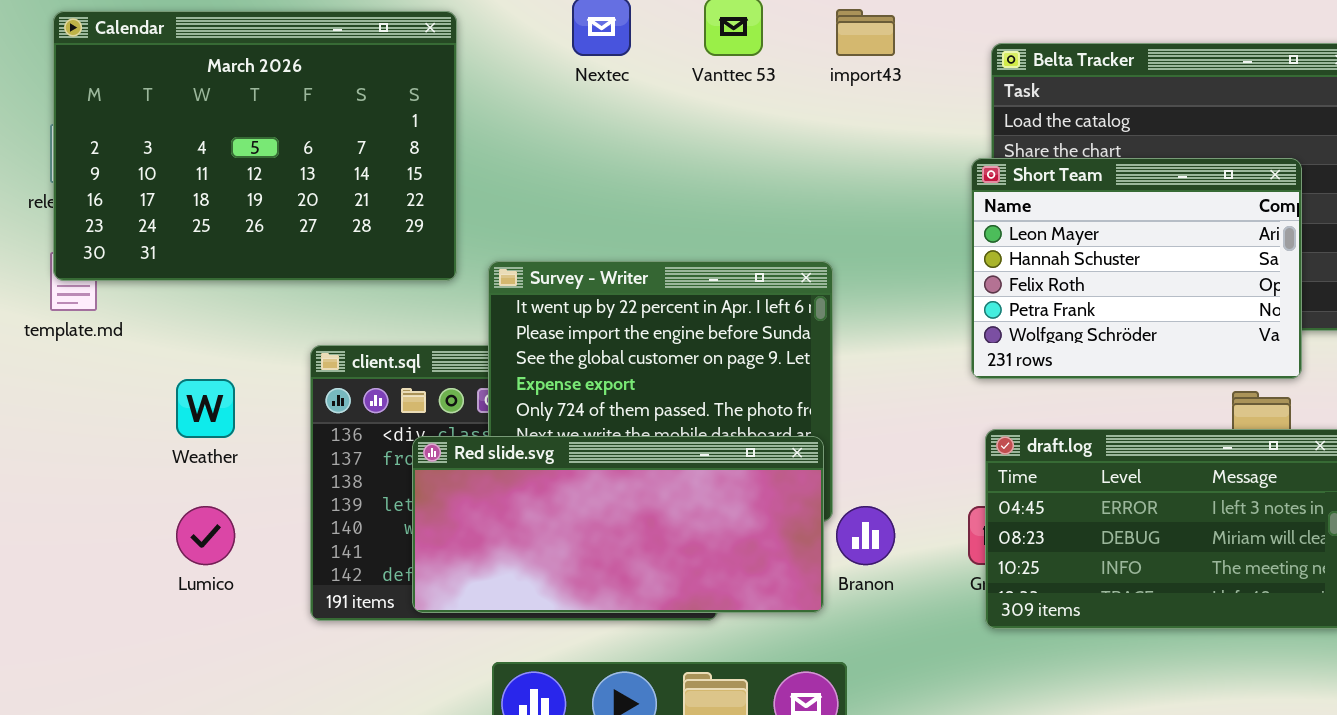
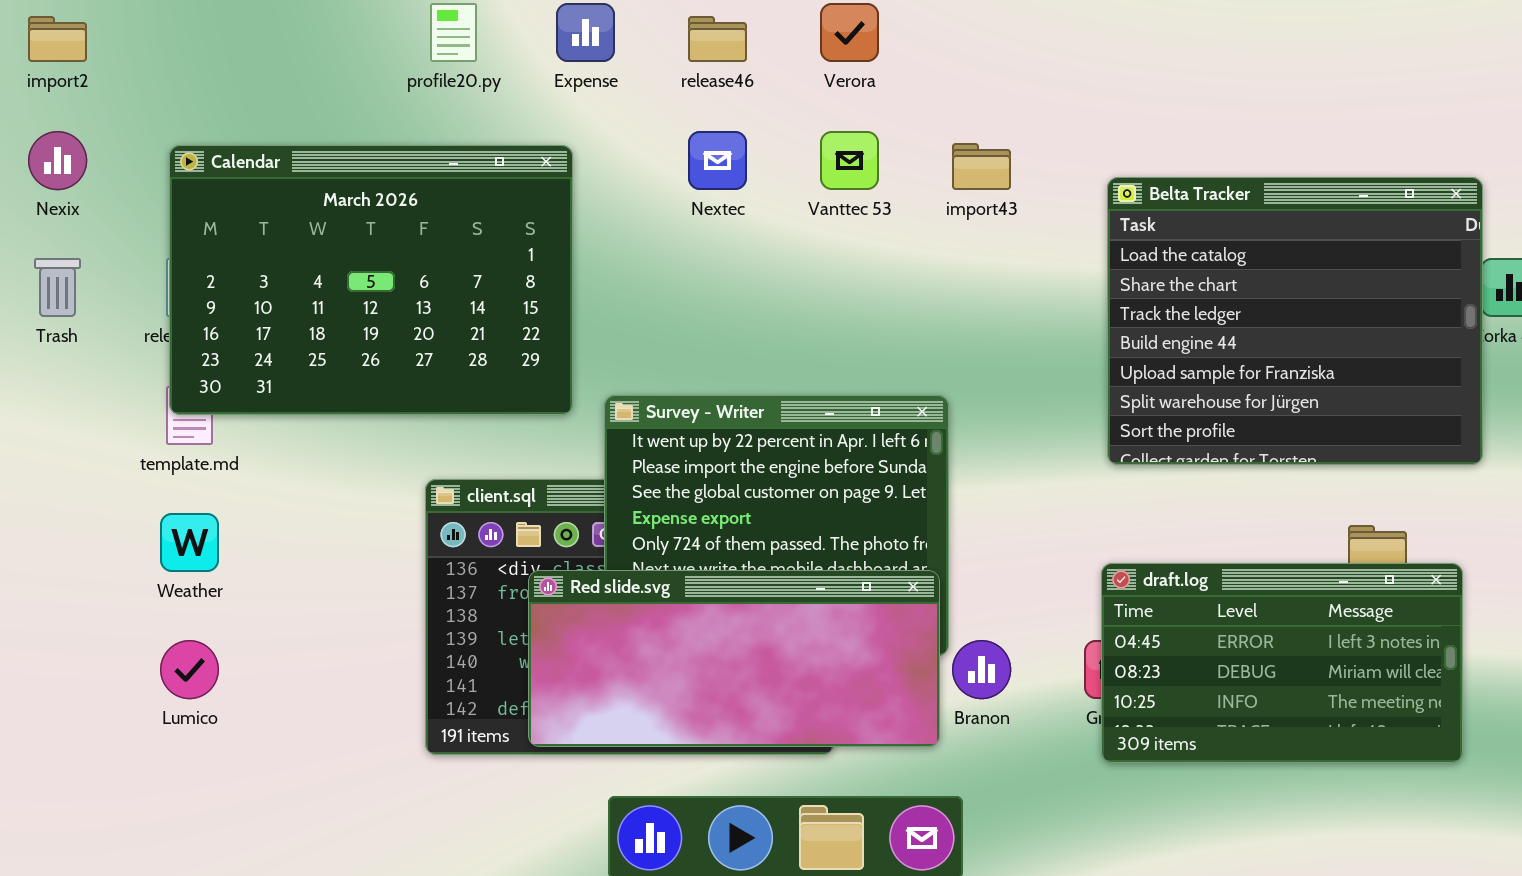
Short Team: [971,158,1302,379] -> none, closed
Weather: [176,379,235,438] -> [160,513,219,572], moved
Lumico: [176,506,235,565] -> [160,640,219,699], moved

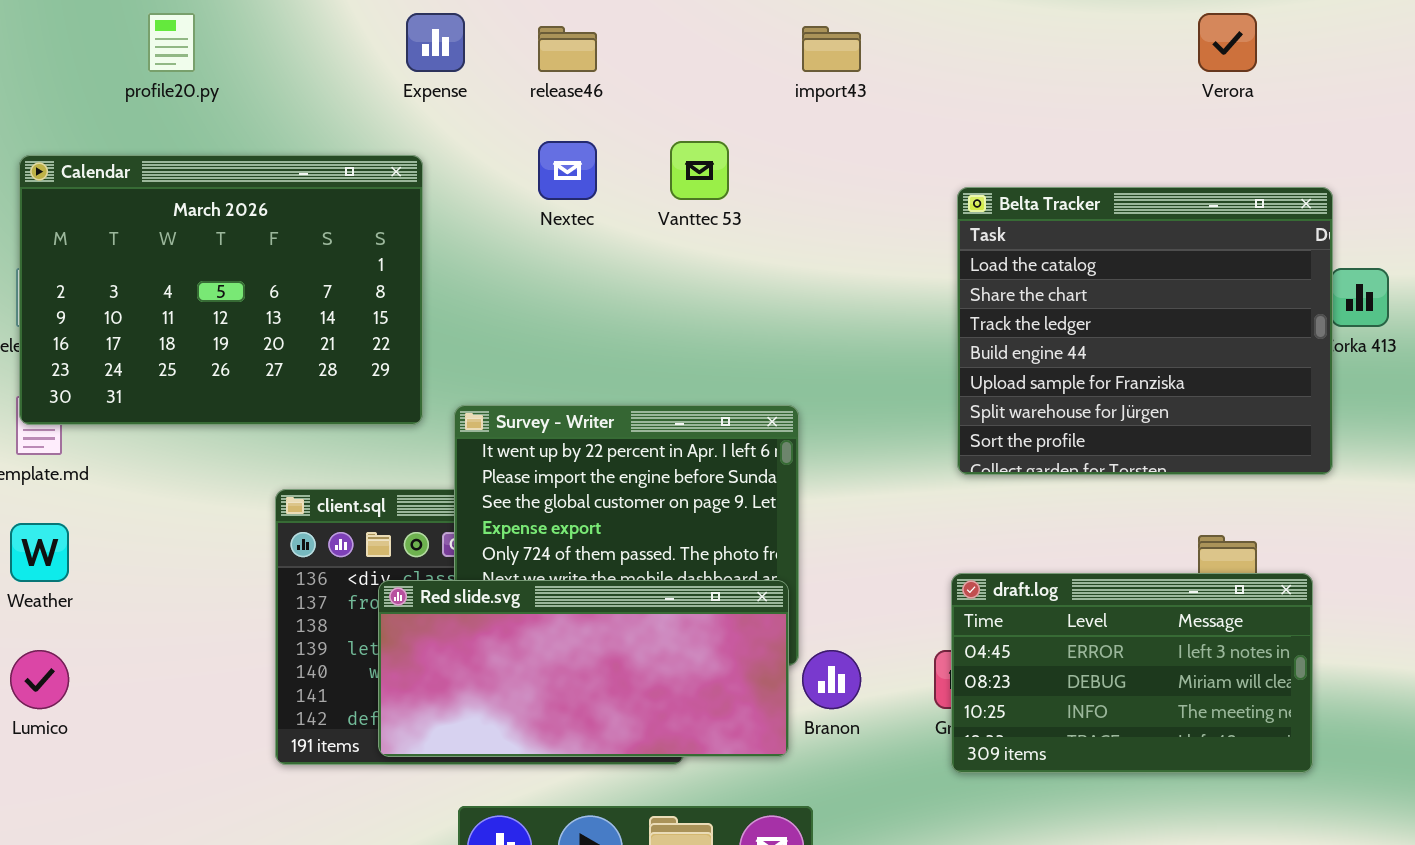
profile20.py: [430,3,477,62] -> [148,13,195,72], moved
Verora: [820,3,879,62] -> [1198,13,1257,72], moved
import43: [952,143,1011,190] -> [802,26,861,72], moved

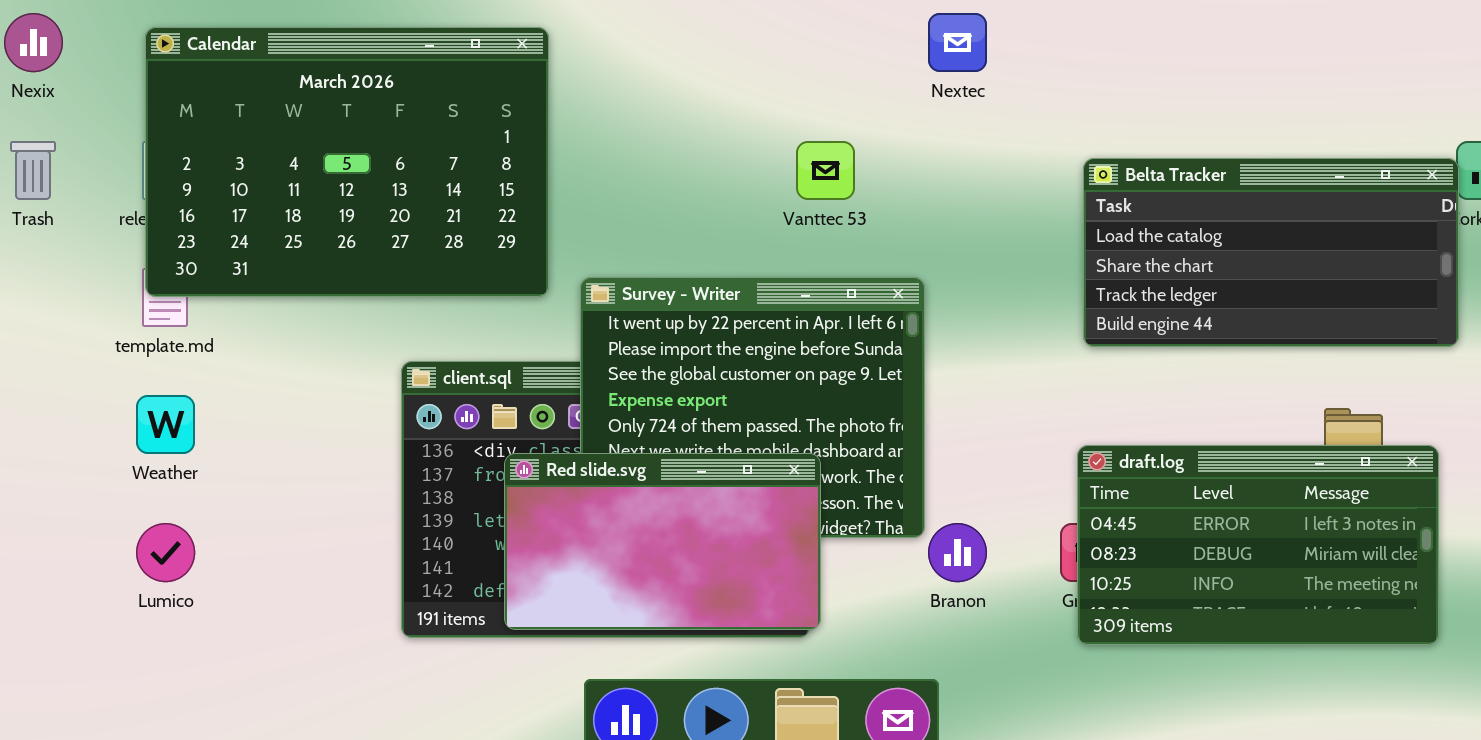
Nextec: [538,141,597,200] -> [928,13,987,72], moved
Vanttec 53: [670,141,729,200] -> [796,141,855,200], moved
Belta Tracker: [957,187,1333,475] -> [1083,158,1459,347], resized
Red slide.svg: [378,580,789,757] -> [504,453,821,630], resized

